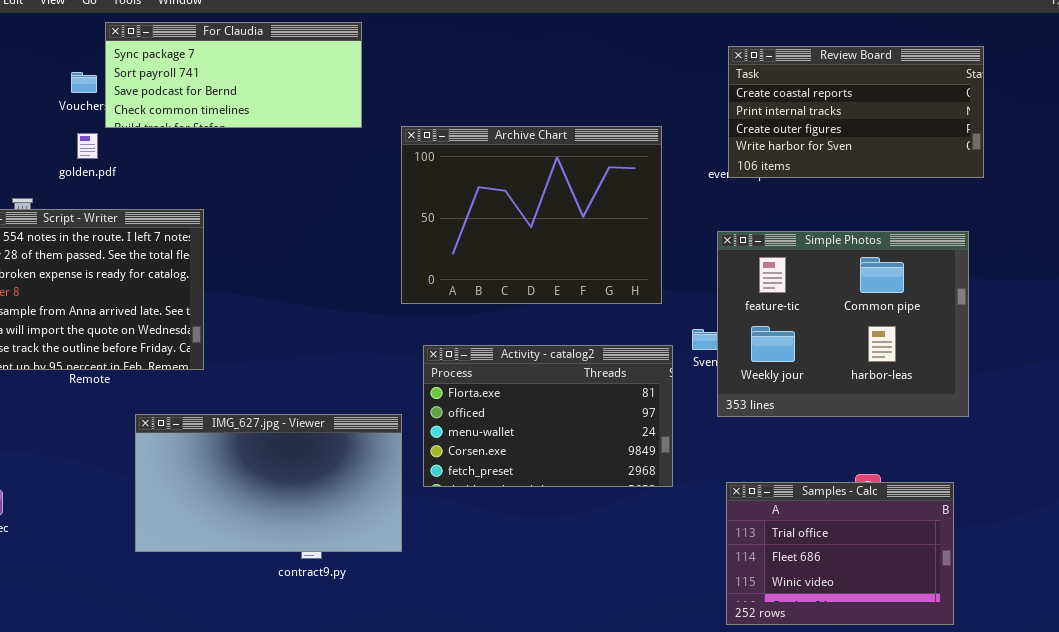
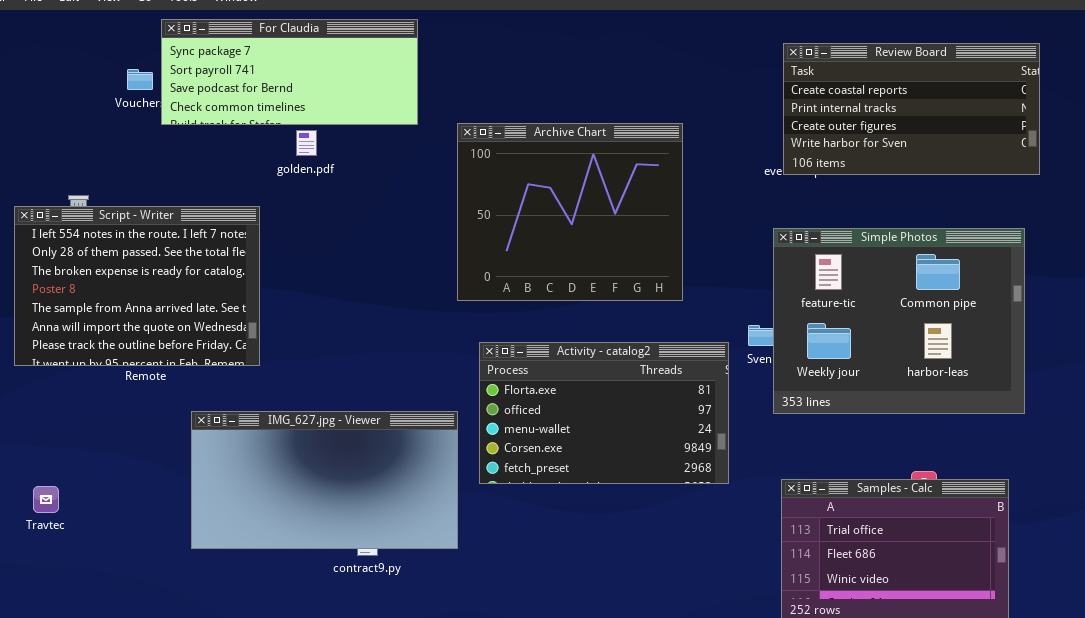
Archive Chart: [401,126,662,304] -> [457,123,683,301], resized
golden.pdf: [77,133,98,159] -> [296,130,317,156], moved

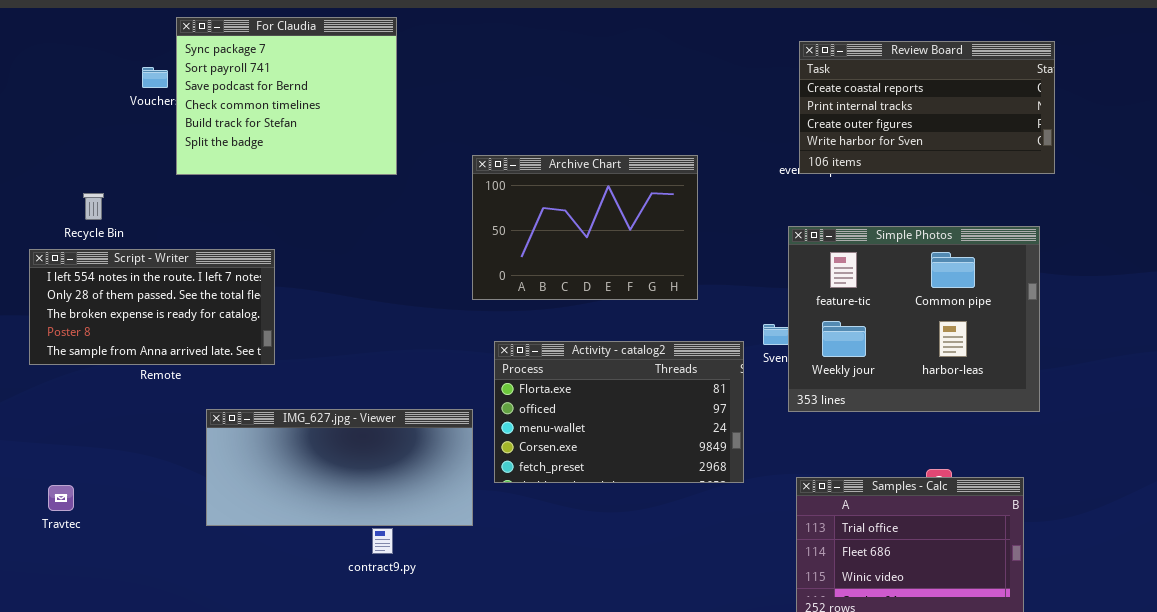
For Claudia: [161,19,418,125] -> [176,17,397,175], resized
Archive Chart: [457,123,683,301] -> [472,155,698,300], resized
Script - Writer: [14,206,260,366] -> [29,249,275,365], resized
IMG_627.jpg - Viewer: [191,411,458,549] -> [206,409,473,526], resized

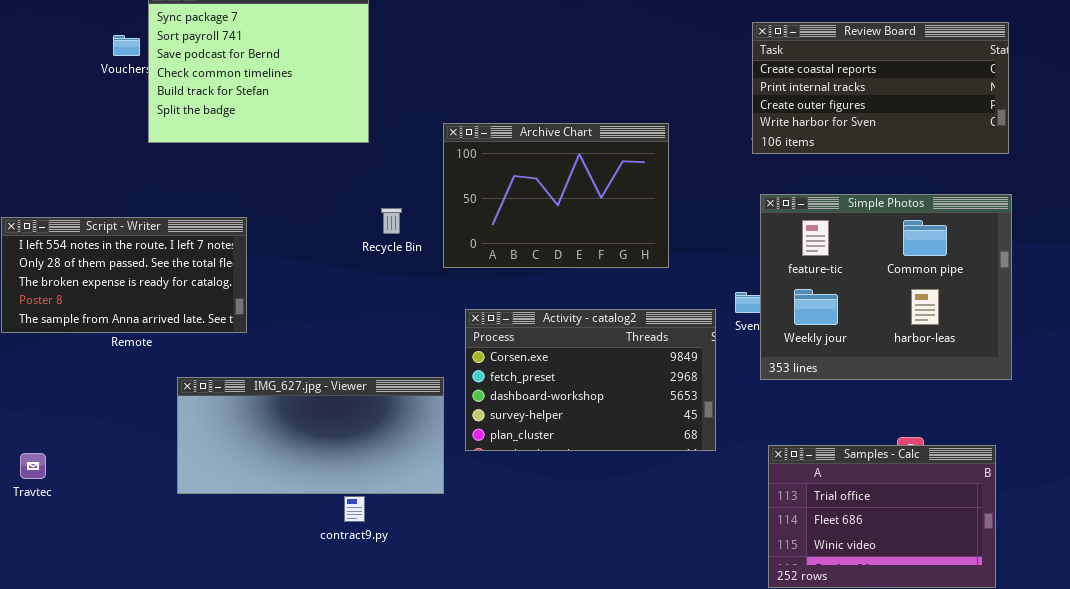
Review Board: [799,41,1055,174] -> [752,22,1009,154], moved
Recycle Bin: [83,193,104,220] -> [381,208,402,234], moved
Activity - catalog2: [494,341,744,483] -> [465,309,716,451], scrolled down 3 rows

